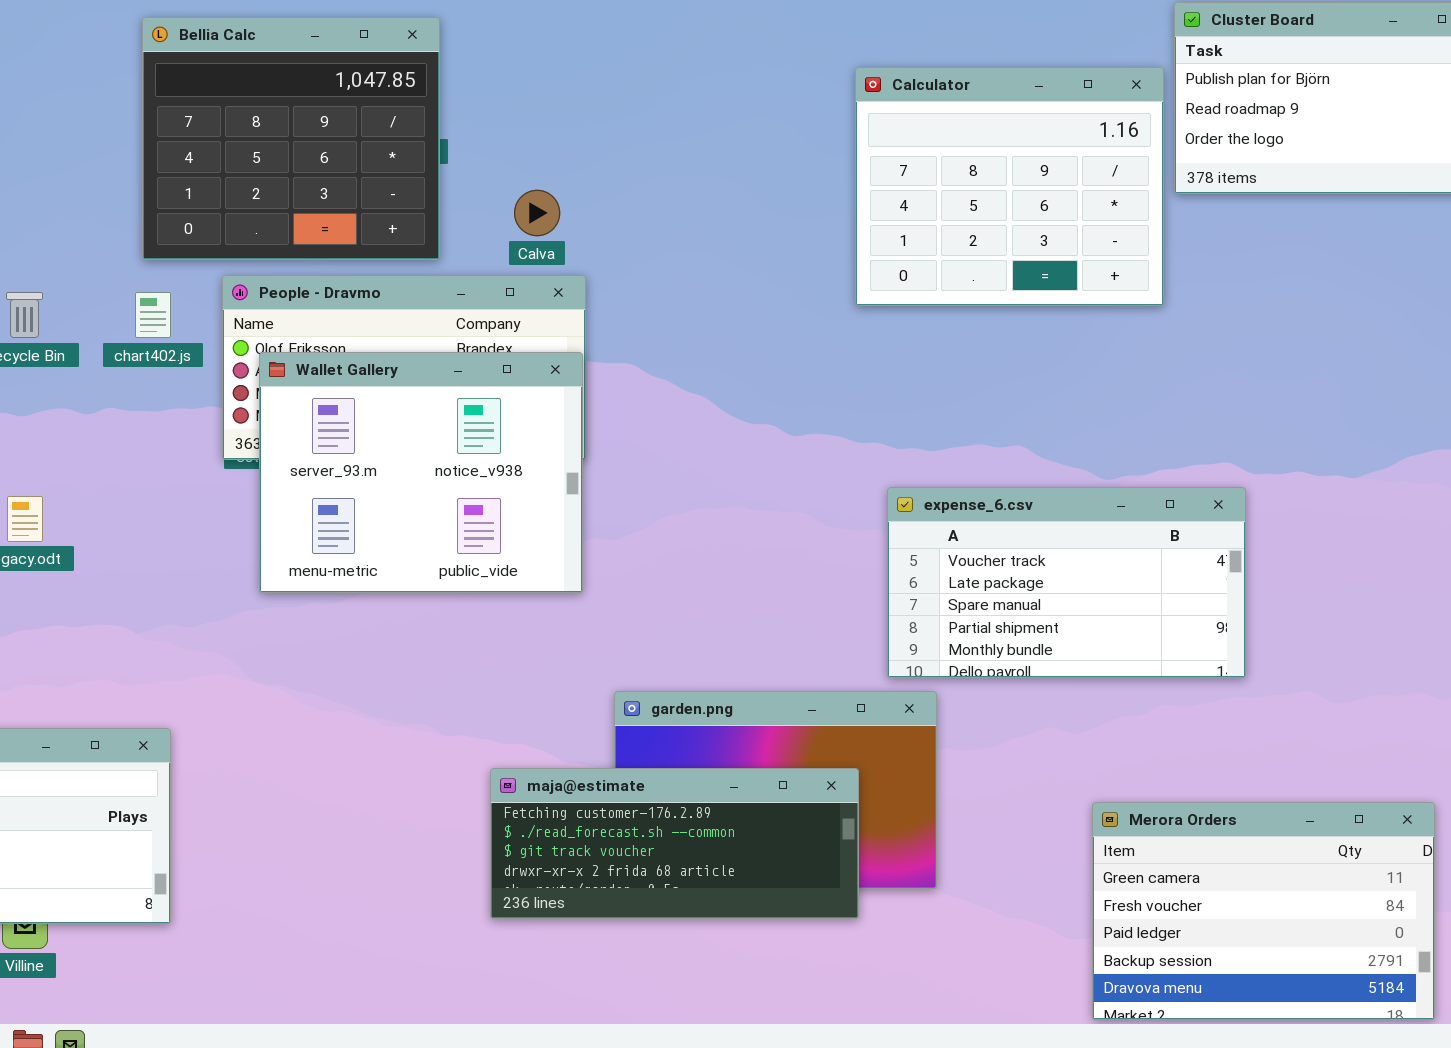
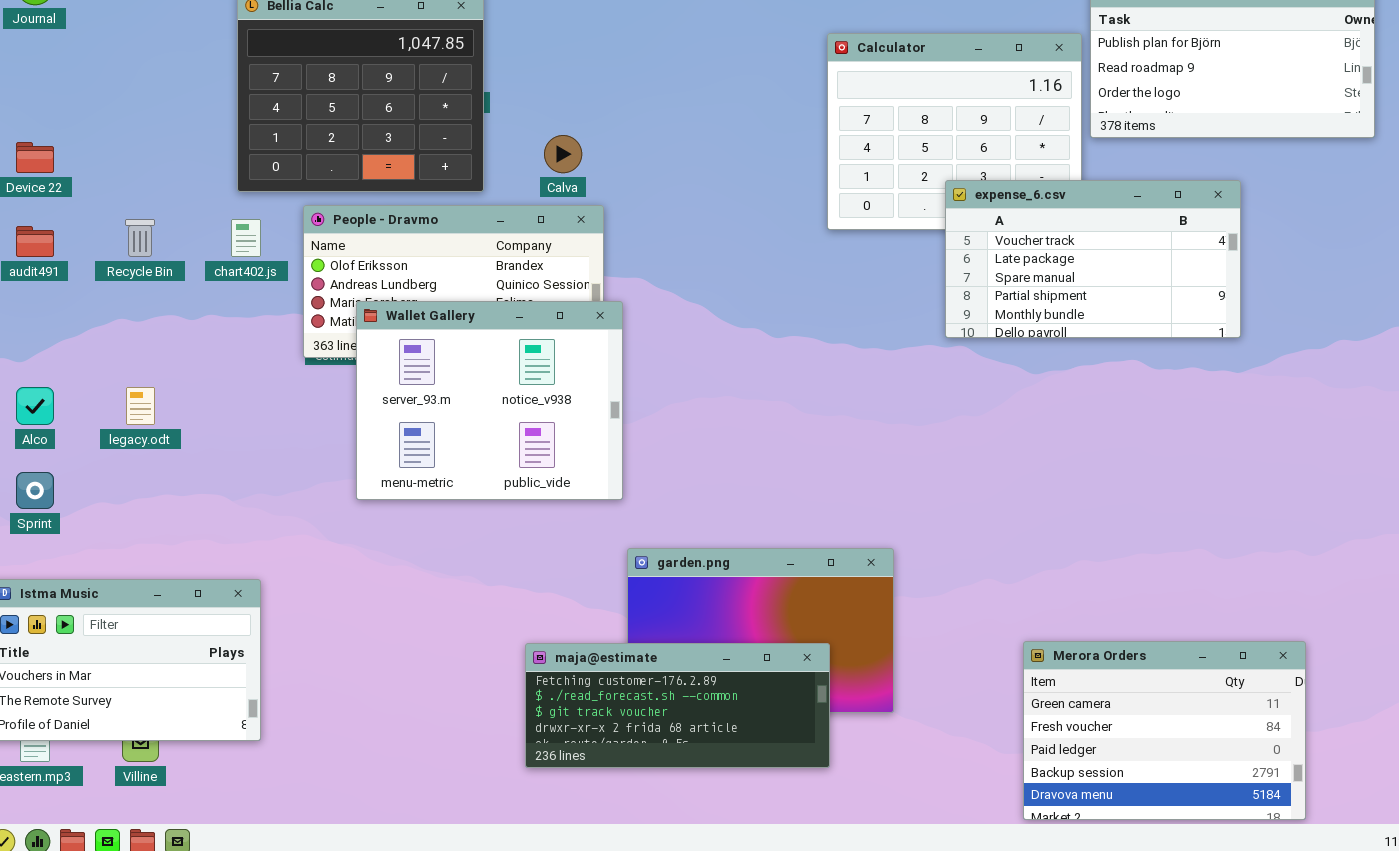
Wallet Gallery: [259,352,583,593] -> [356,301,623,500], moved
expense_6.csv: [887,487,1246,678] -> [945,180,1241,338], moved
maja@estimate: [490,768,859,919] -> [525,643,830,768], moved

